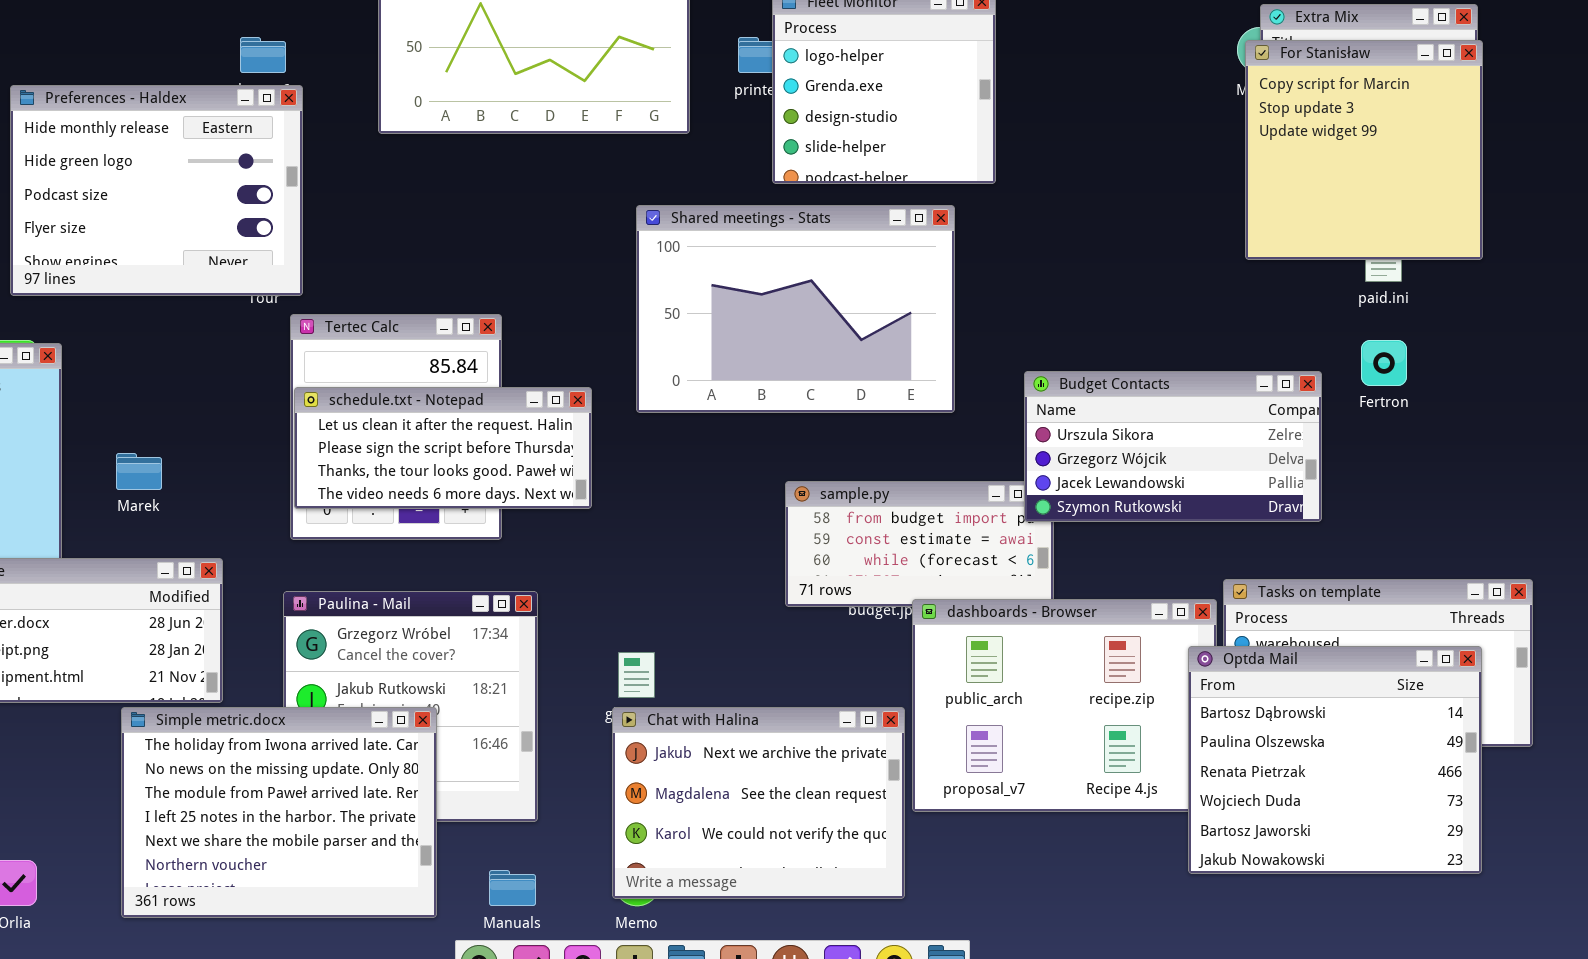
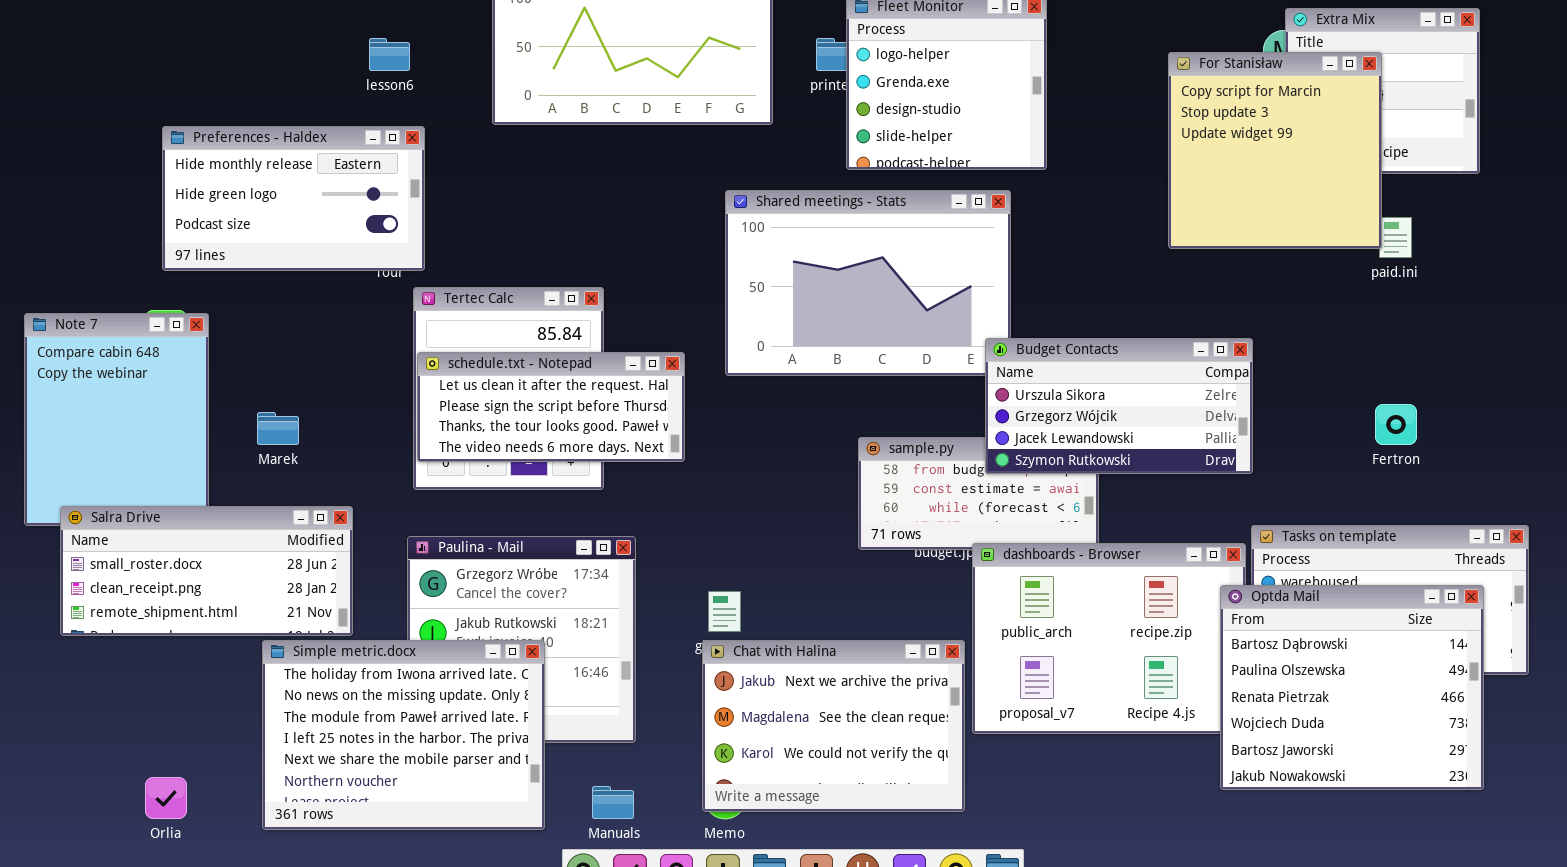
For Stanisław: [1245,40,1483,260] -> [1168,52,1382,249], moved
Preferences - Haldex: [10,85,303,296] -> [162,126,425,271], resized
Fertron: [1361,340,1407,386] -> [1375,404,1417,445], moved
Budget Contacts: [1024,371,1322,522] -> [985,338,1253,474], moved

